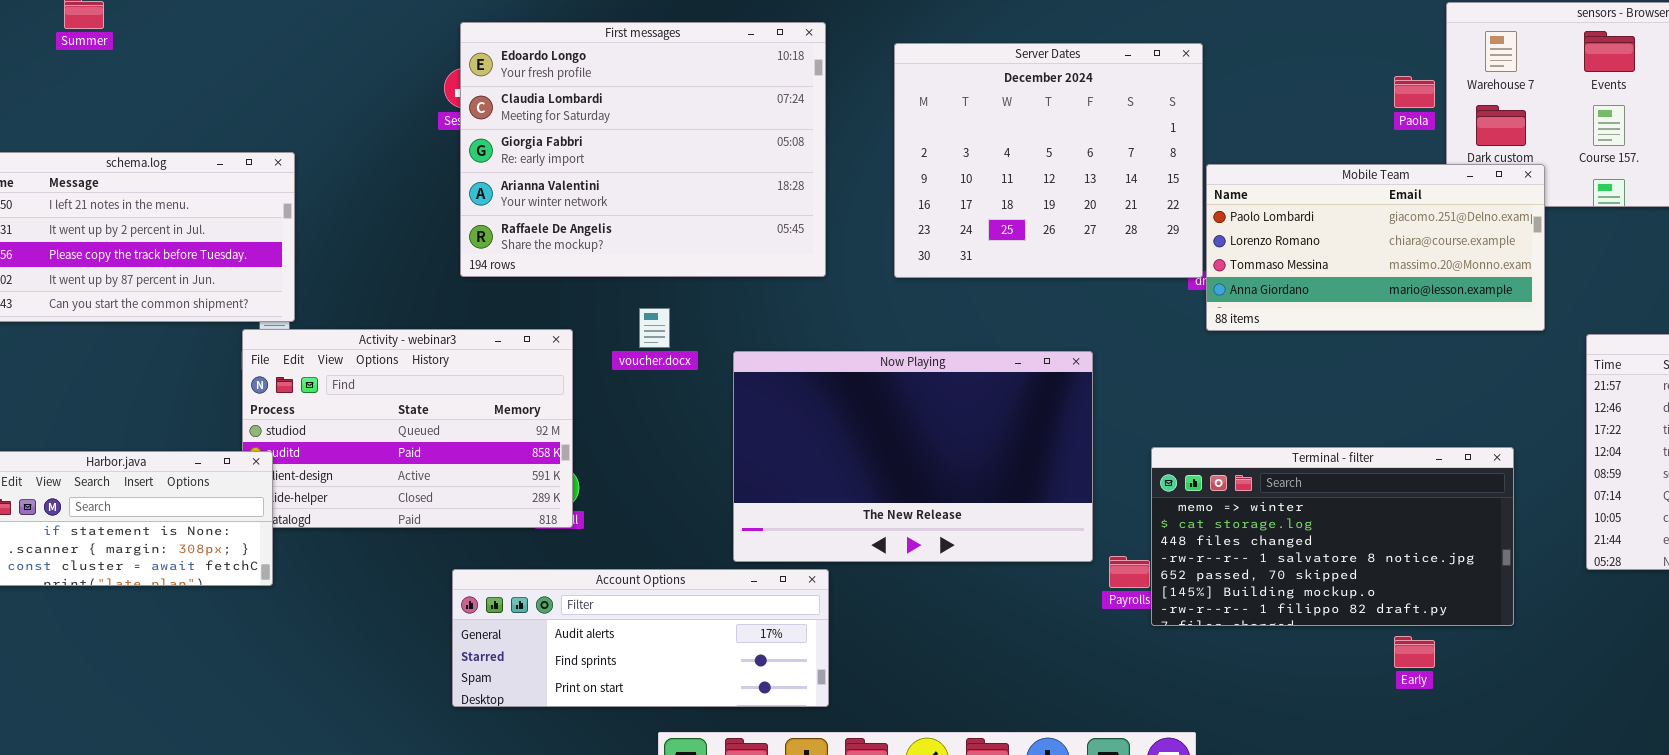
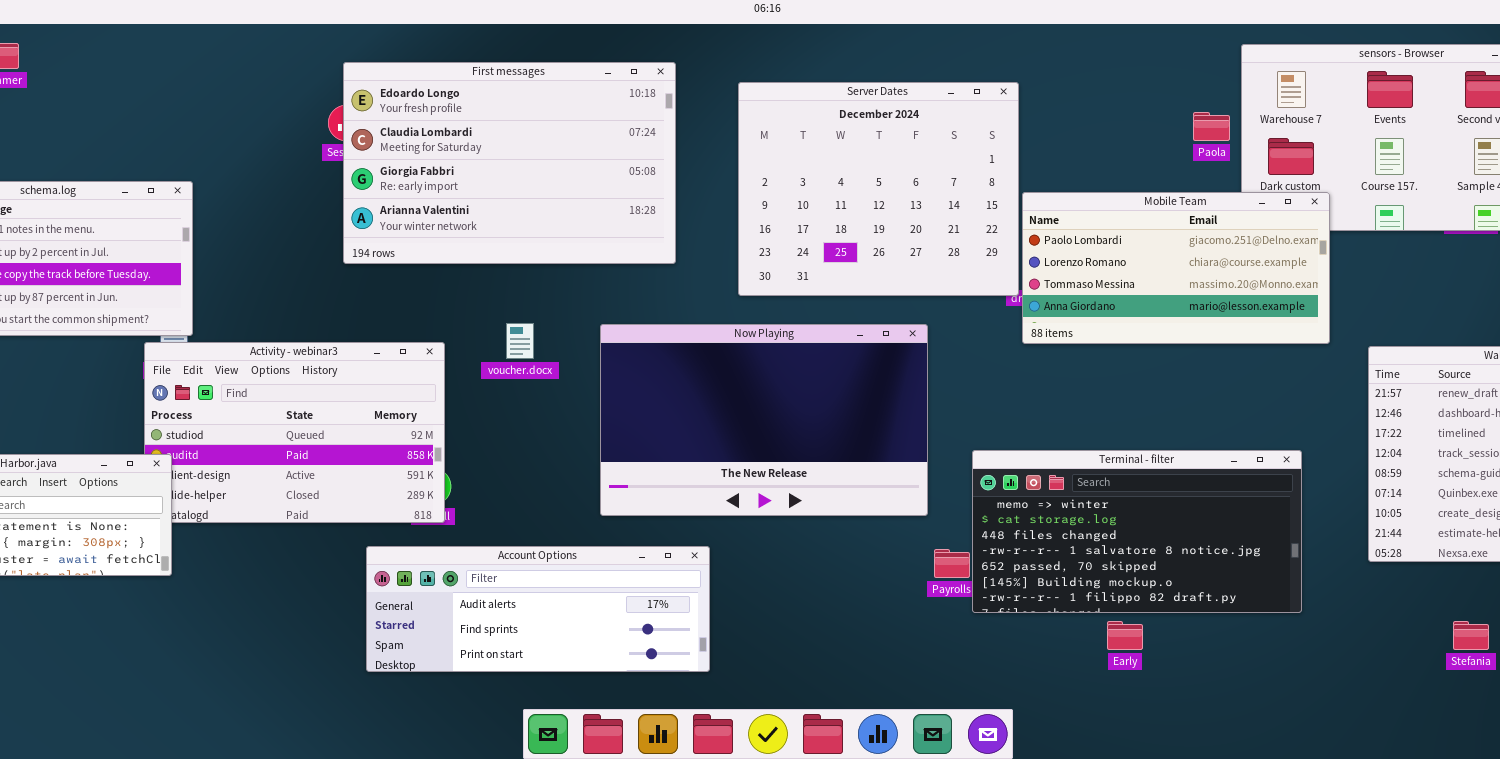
First messages: [460,22,826,277] -> [343,62,676,264], resized
Now Playing: [733,351,1093,562] -> [600,324,928,516], moved
Account Options: [452,569,829,707] -> [366,546,710,672], moved
Early: [1394,636,1435,668] -> [1107,621,1143,650], moved

